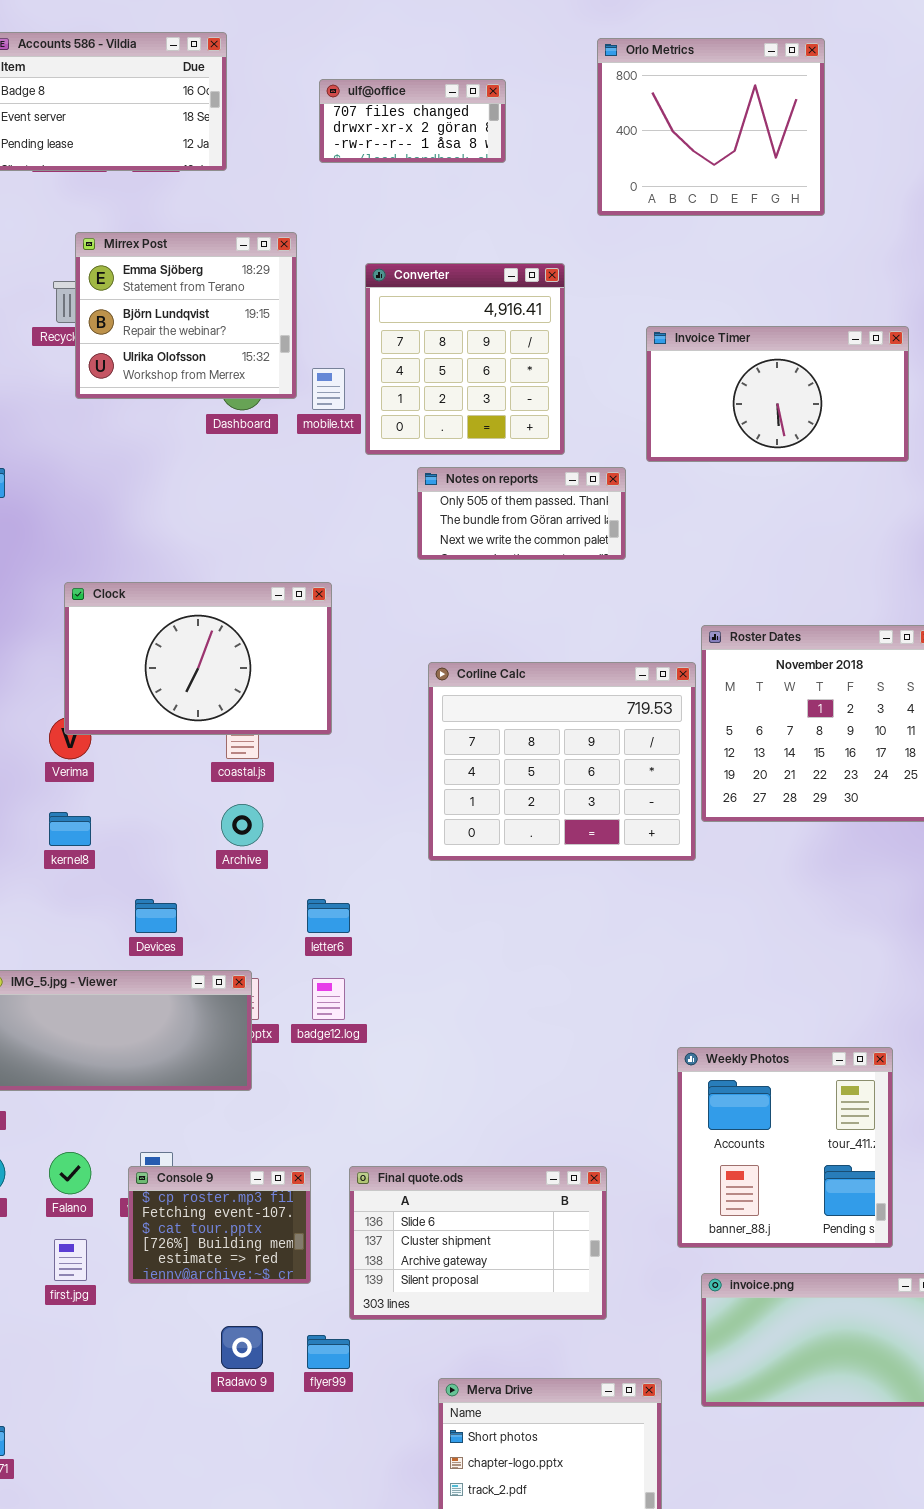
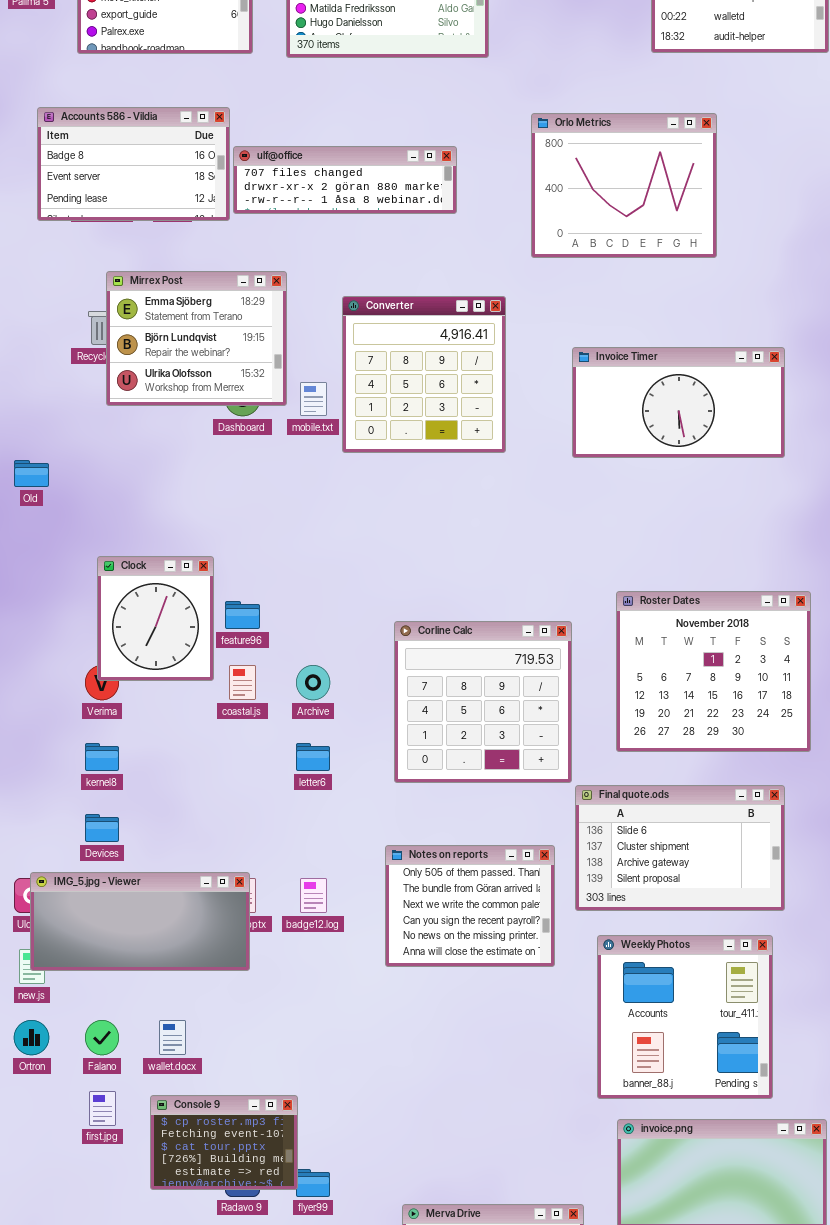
ulf@office: [319,79,506,163] -> [233,146,457,214], resized
Notes on reports: [417,467,626,560] -> [385,845,555,967], moved, resized
Clock: [64,582,332,735] -> [97,556,214,681], resized
Corline Calc: [428,662,696,861] -> [394,621,572,783], resized
Archive: [221,804,263,846] -> [296,665,330,700], moved
Devices: [135,899,177,933] -> [85,814,119,842], moved
letter6: [307,899,350,933] -> [296,743,330,771], moved
Final quote.ods: [349,1166,607,1320] -> [575,785,785,911], moved
Console 9: [128,1166,311,1284] -> [150,1095,298,1190], moved

